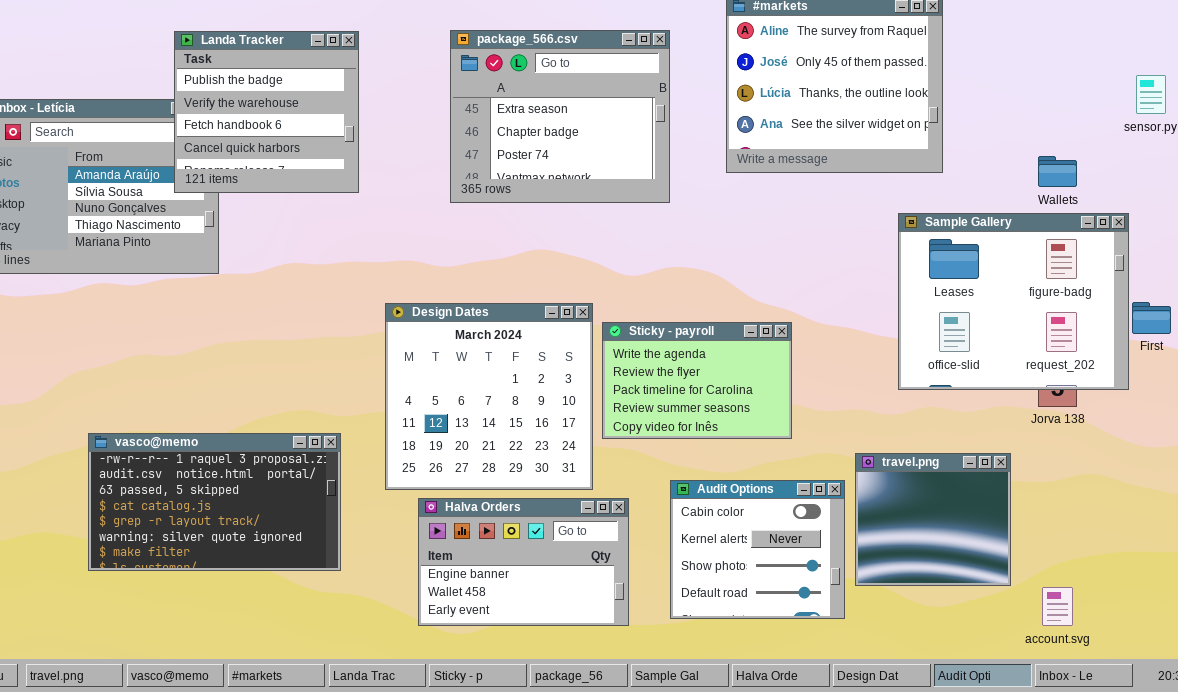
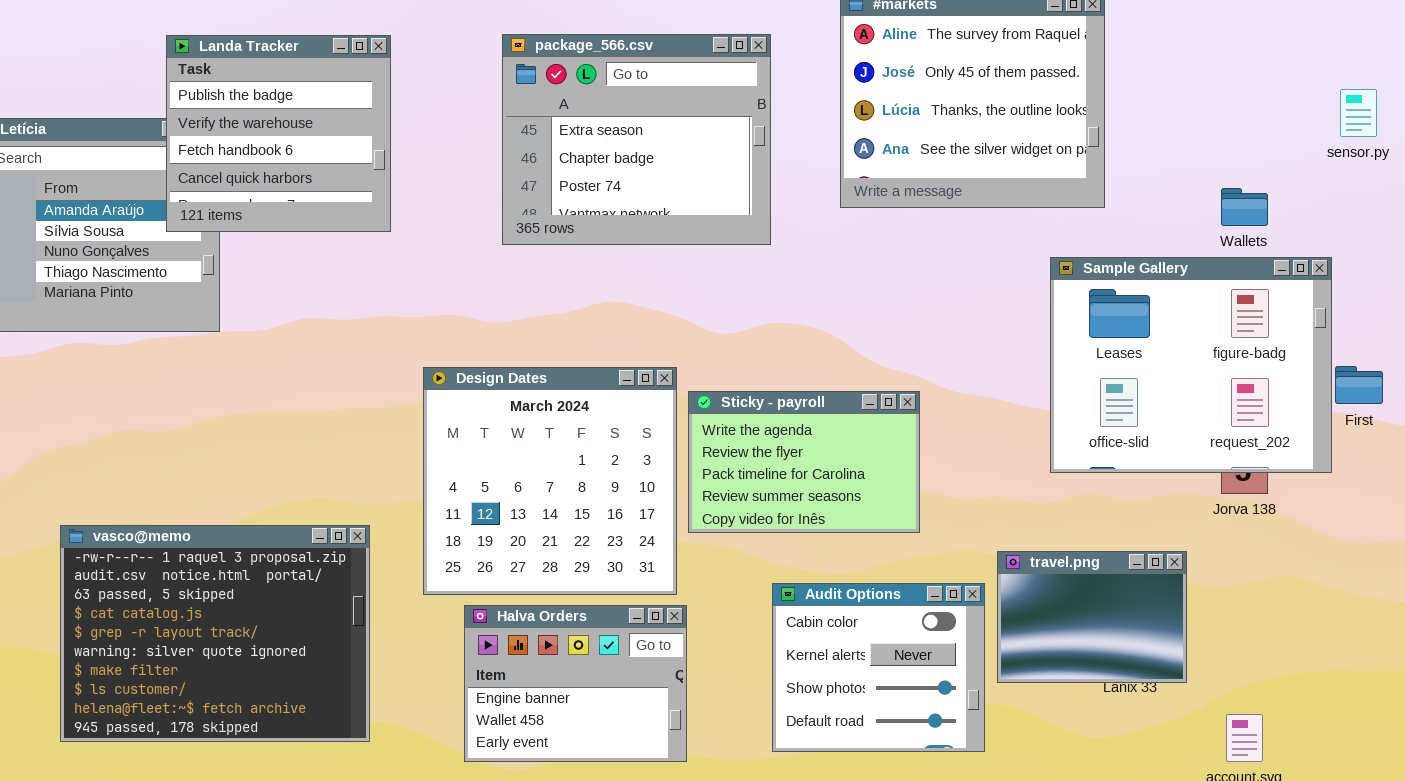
vasco@memo: [88,433,341,571] -> [60,525,370,742], resized
travel.png: [855,453,1011,586] -> [997,551,1187,683], resized
Halva Orders: [418,498,629,626] -> [464,605,687,762], resized

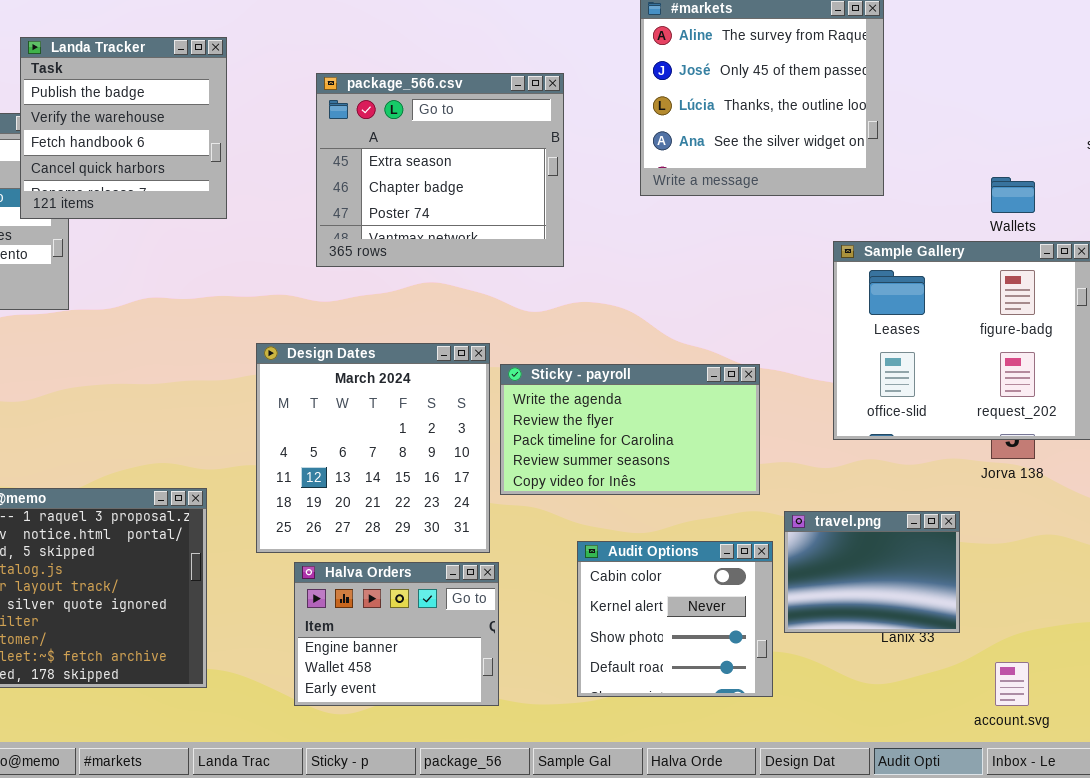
package_566.csv: [502,34,771,245] -> [316,73,564,267], moved
Sticky - payroll: [688,391,920,533] -> [500,364,760,495], resized

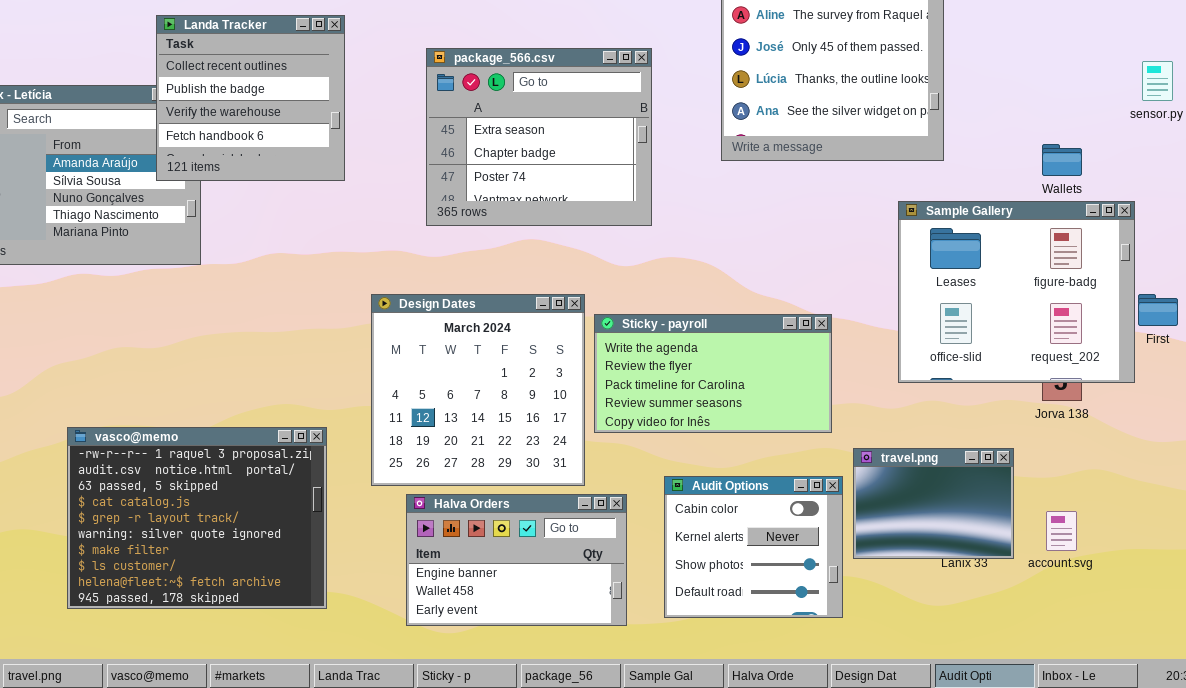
Landa Tracker: [20,37,227,219] -> [156,15,345,181], scrolled up 1 row
Halva Orders: [294,562,499,706] -> [406,494,627,626], resized
account.svg: [995,662,1029,706] -> [1046,511,1077,551], moved

